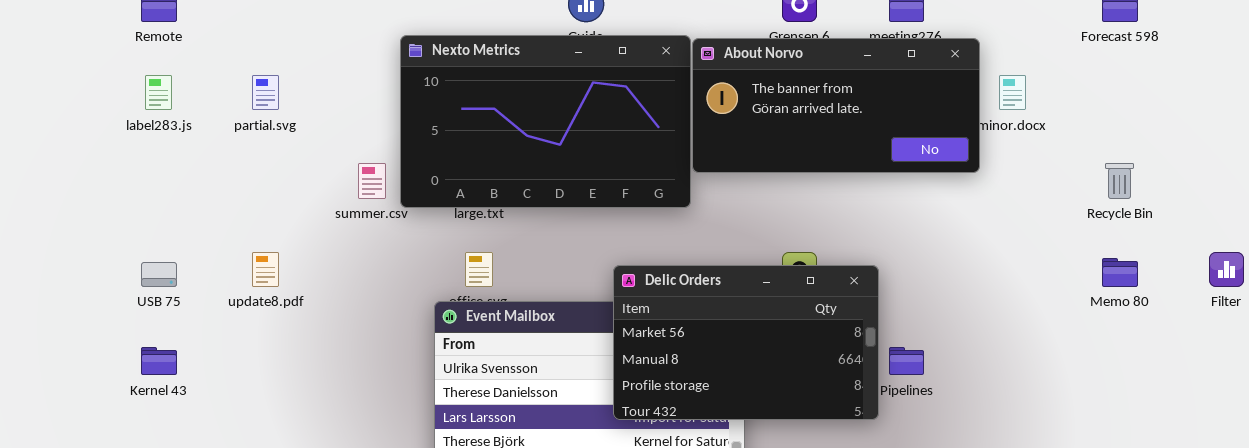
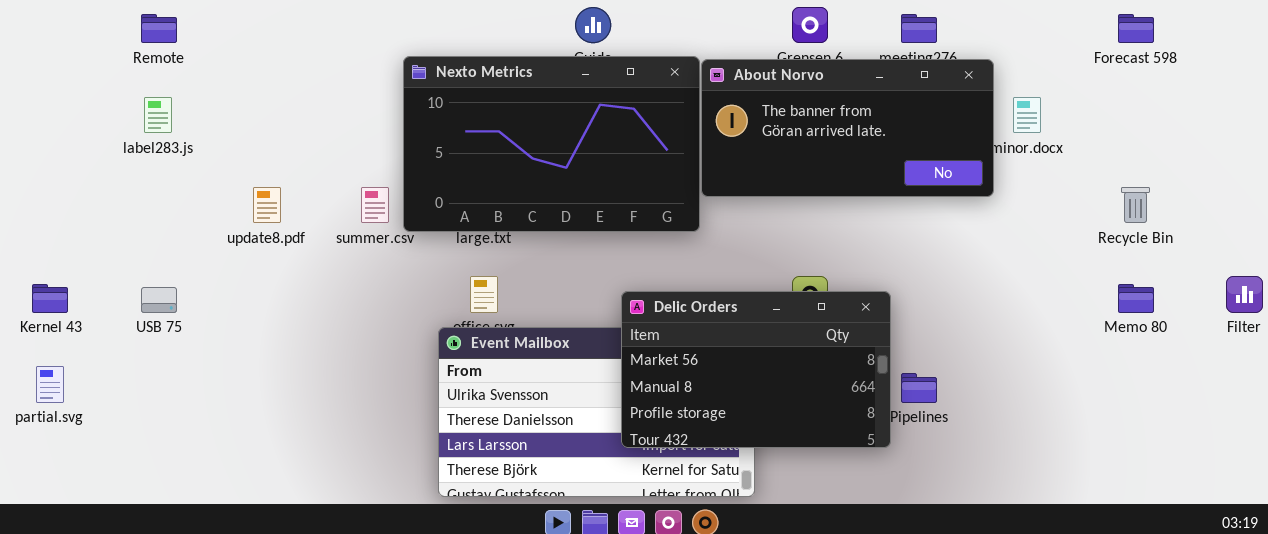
partial.svg: [252,75,279,110] -> [36,366,64,403], moved
update8.pdf: [252,252,279,287] -> [253,187,281,223], moved
Kernel 43: [141,347,177,375] -> [32,284,68,313], moved

